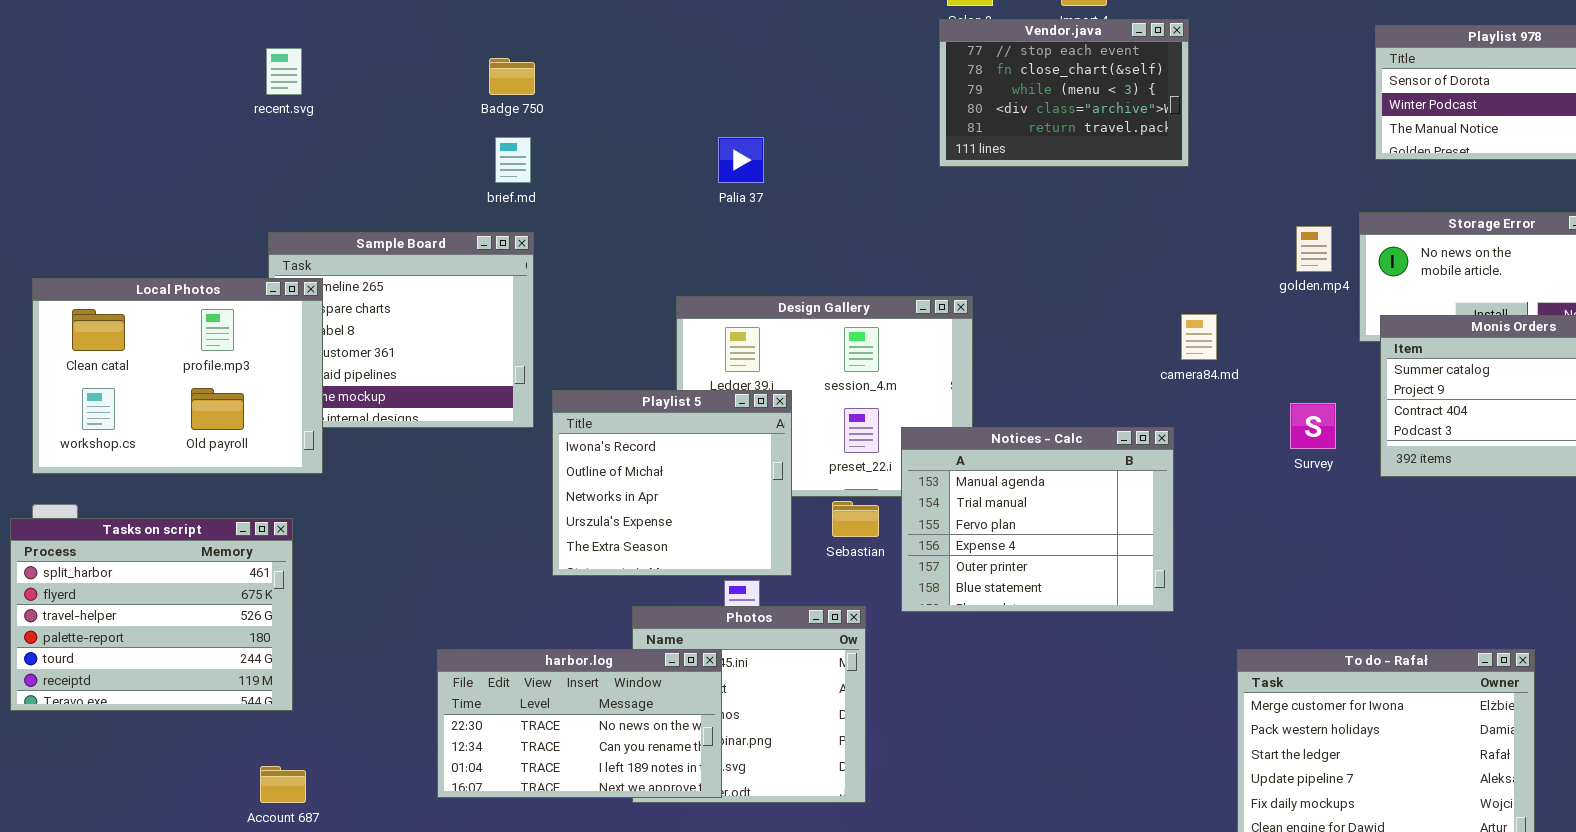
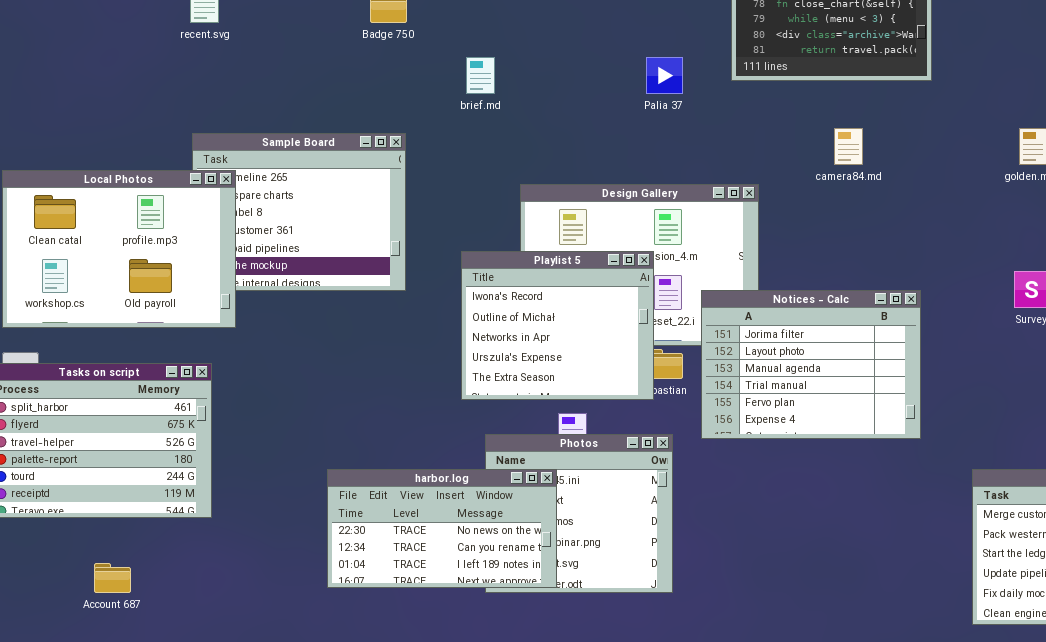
brief.md: [495,137,531,183] -> [466,57,495,94], moved
Palia 37: [718,137,764,183] -> [646,57,683,94], moved
camera84.md: [1181,314,1217,360] -> [834,128,863,165], moved
Playlist 5: [552,390,792,576] -> [461,251,654,400], moved
Notices - Calc: [901,427,1174,612] -> [701,290,921,439], scrolled up 2 rows
Account 687: [260,766,306,803] -> [94,563,131,593], moved

